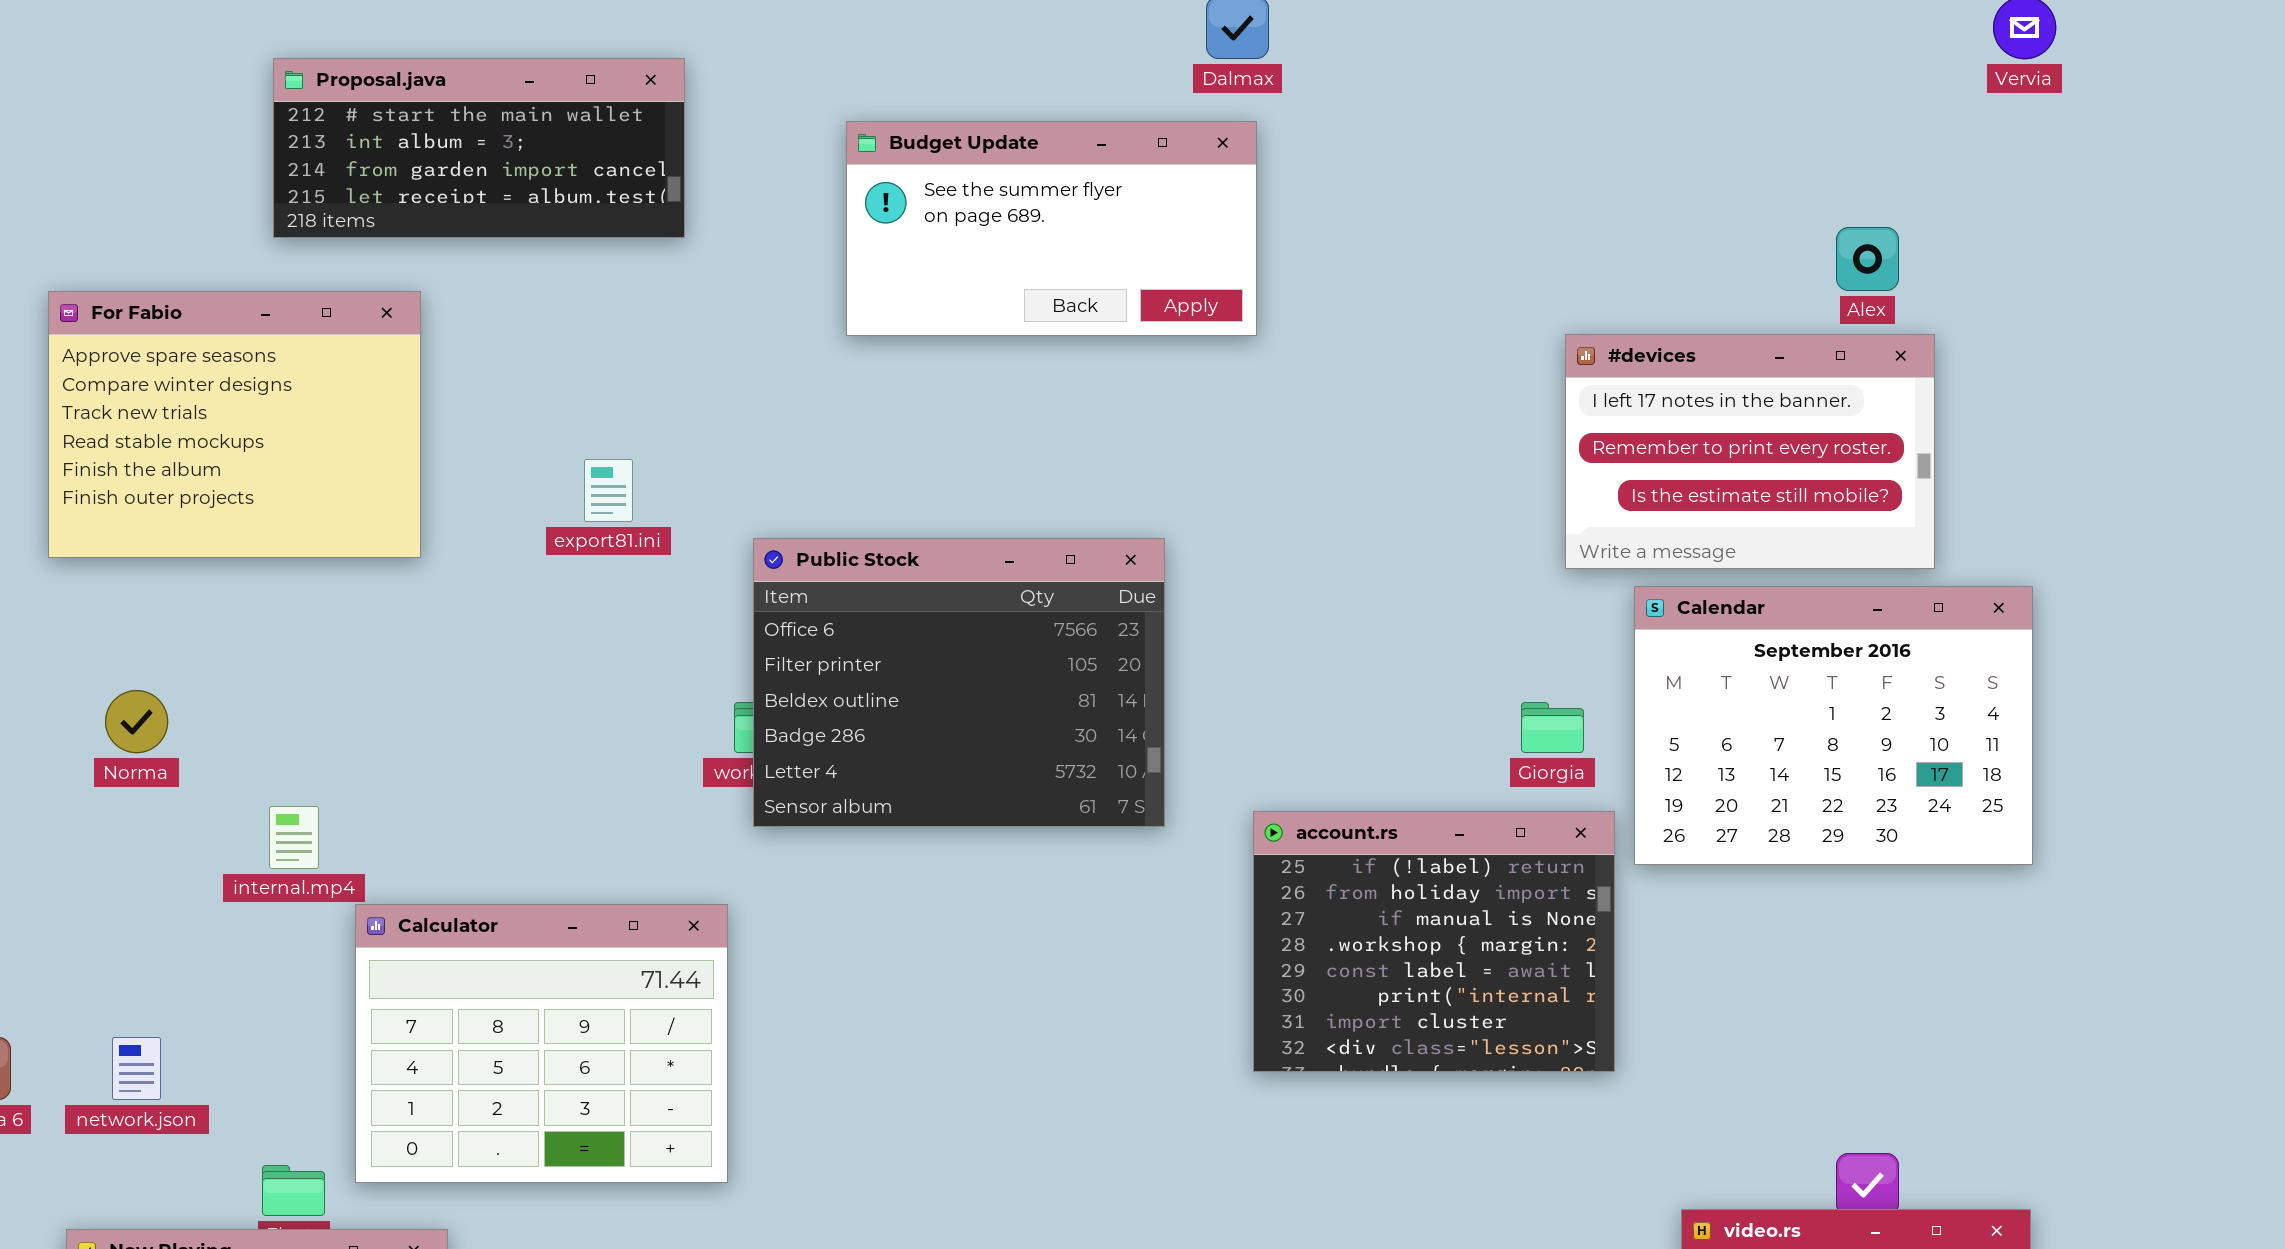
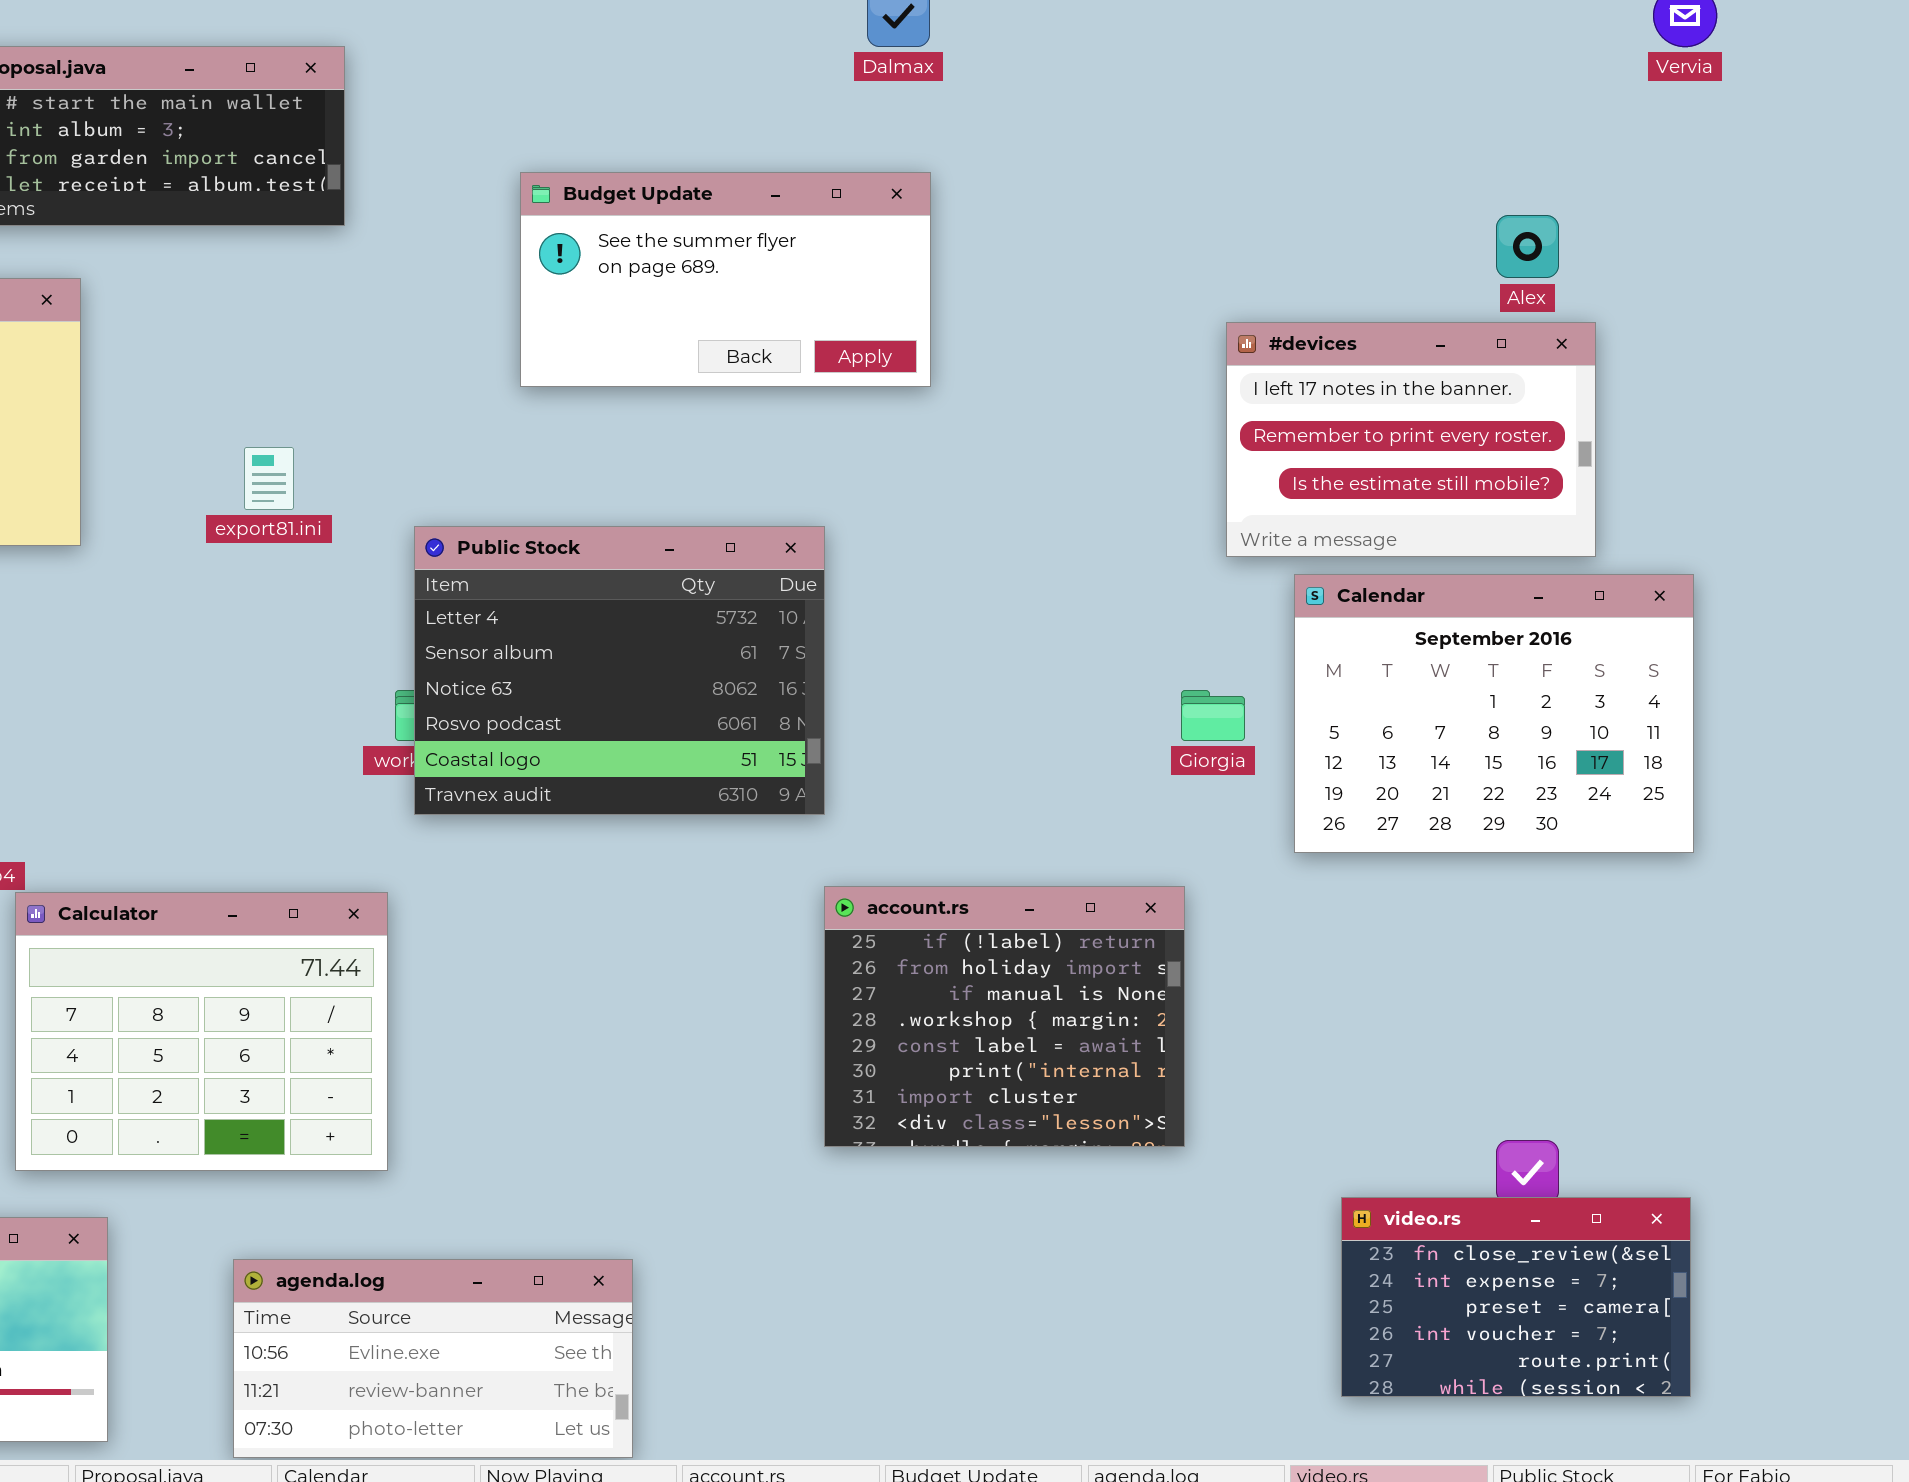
Budget Update: [846,121,1257,336] -> [520,172,931,387], moved
Public Stock: [753,538,1165,827] -> [414,526,825,815], scrolled down 4 rows
account.rs: [1253,811,1615,1072] -> [824,886,1185,1147], moved

